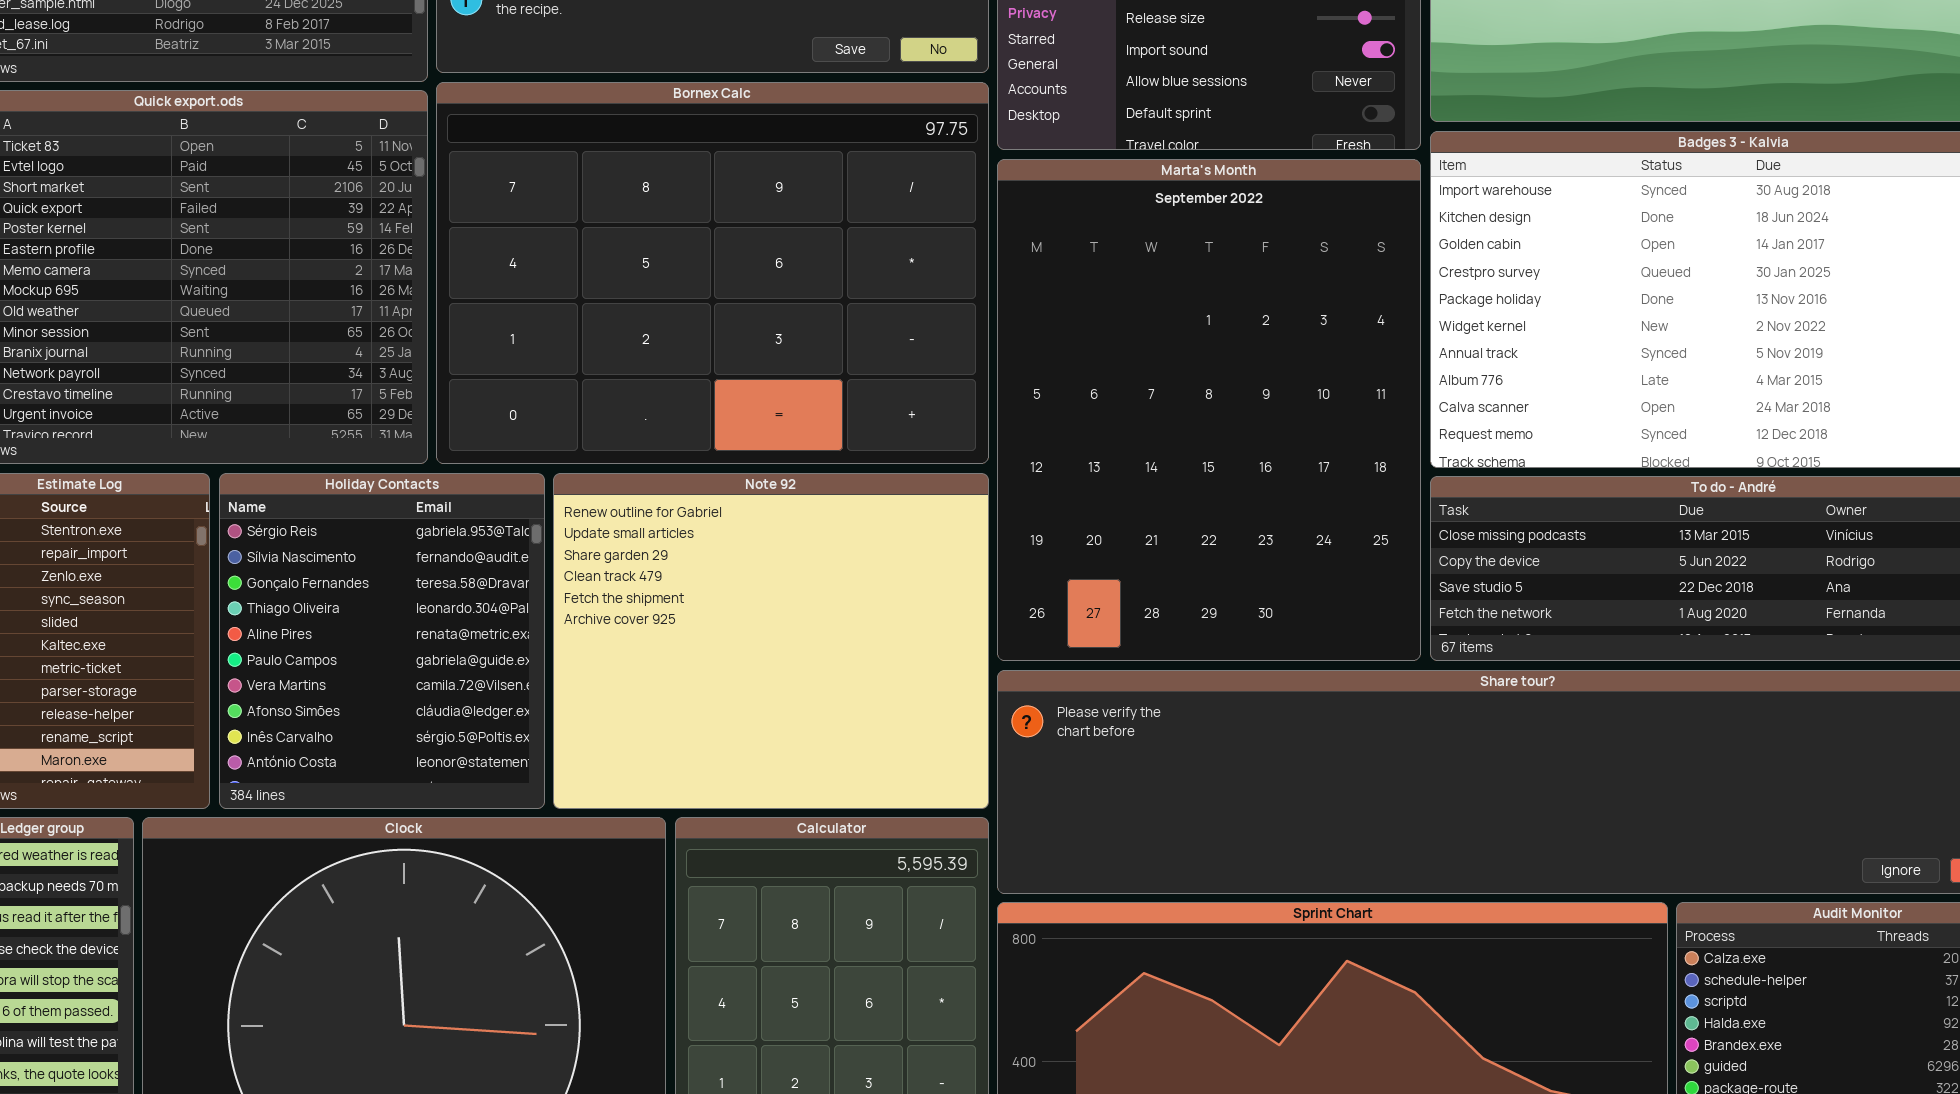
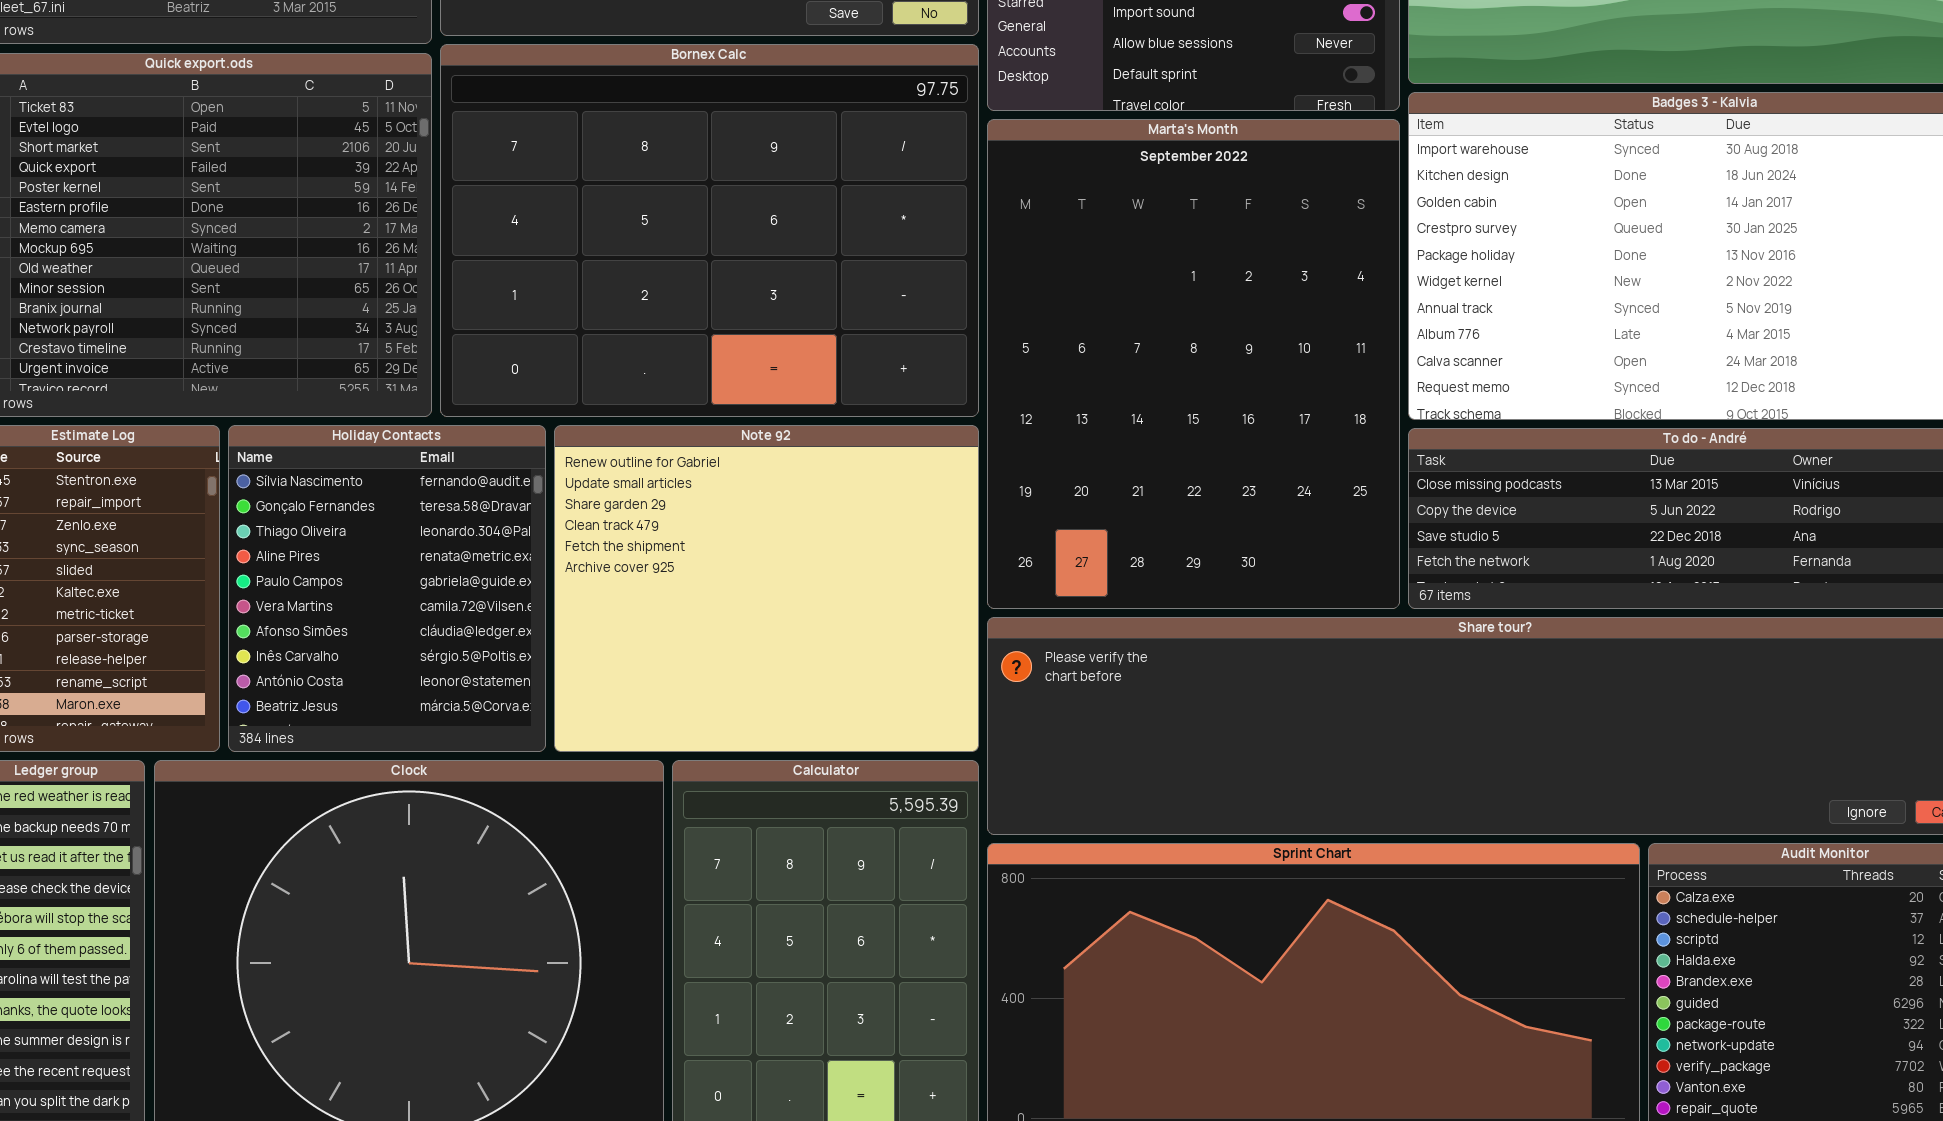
Holiday Contacts: [219,473,545,809] -> [228,425,546,752], scrolled down 1 row

